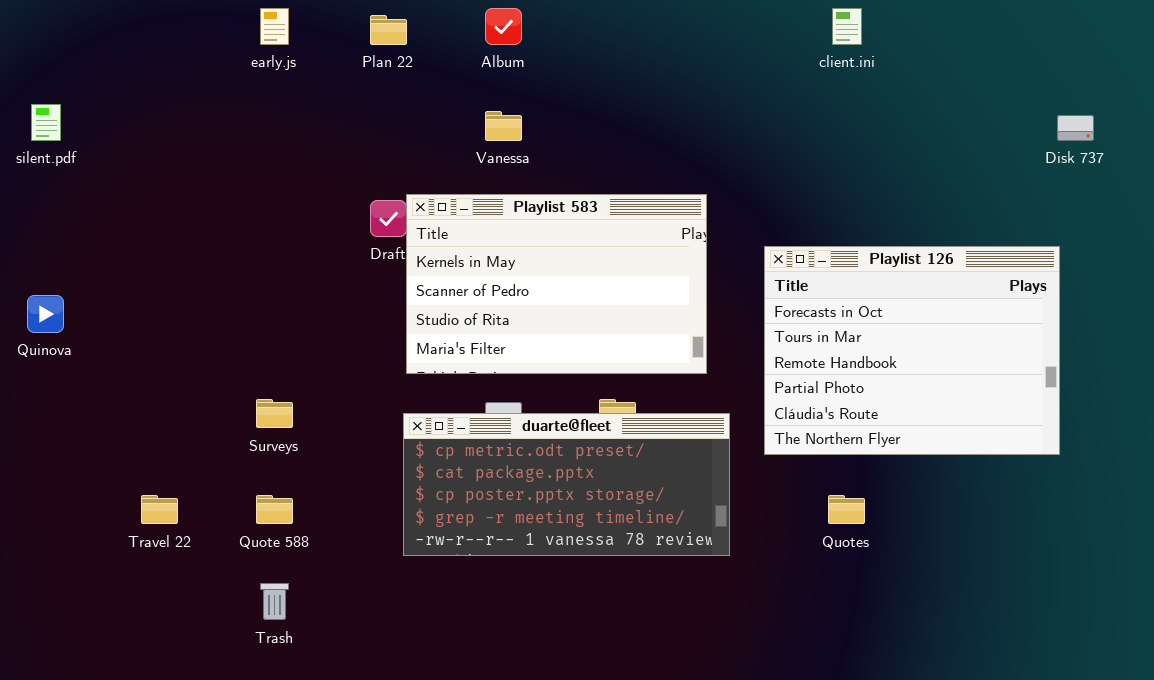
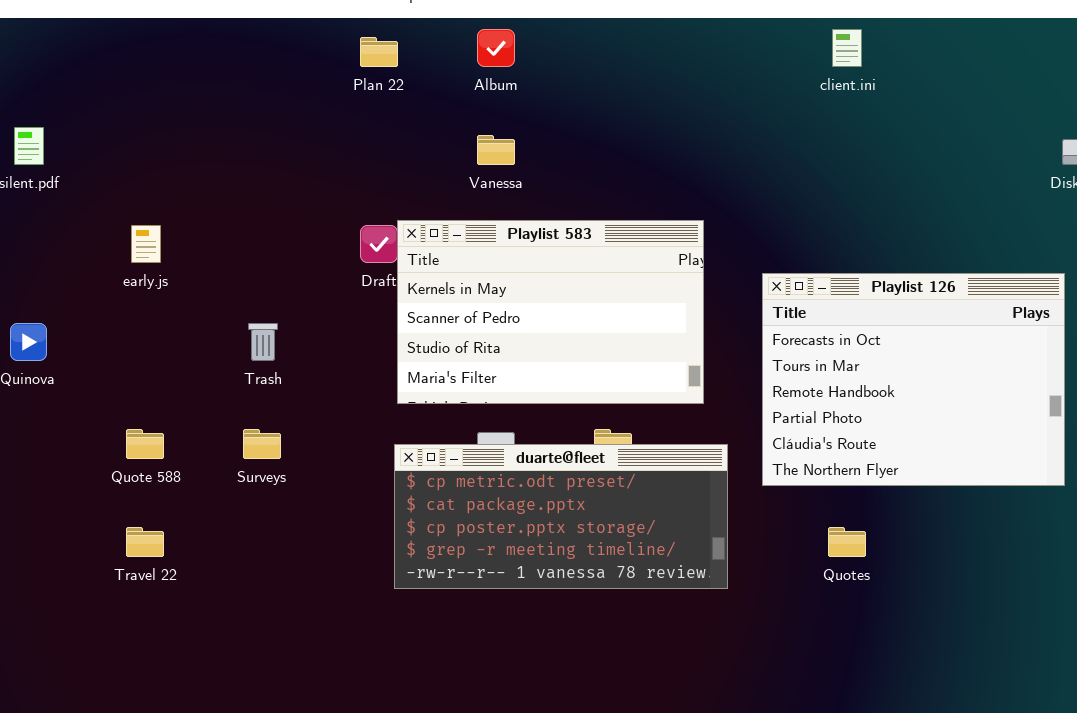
early.js: [260,8,289,45] -> [131,225,161,263], moved
Quote 588: [256,495,293,524] -> [126,429,164,459], moved
Trash: [260,583,289,620] -> [248,323,278,361], moved

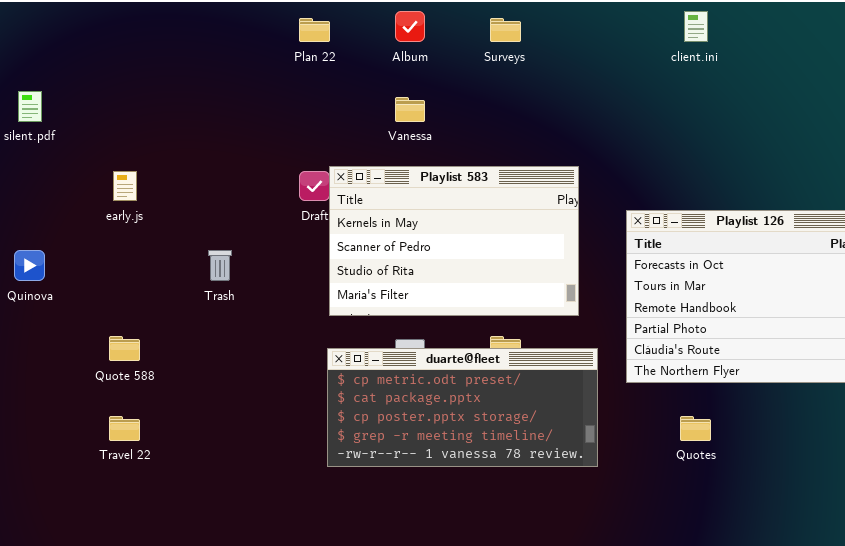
Surveys: [243,429,281,459] -> [490,18,521,42], moved

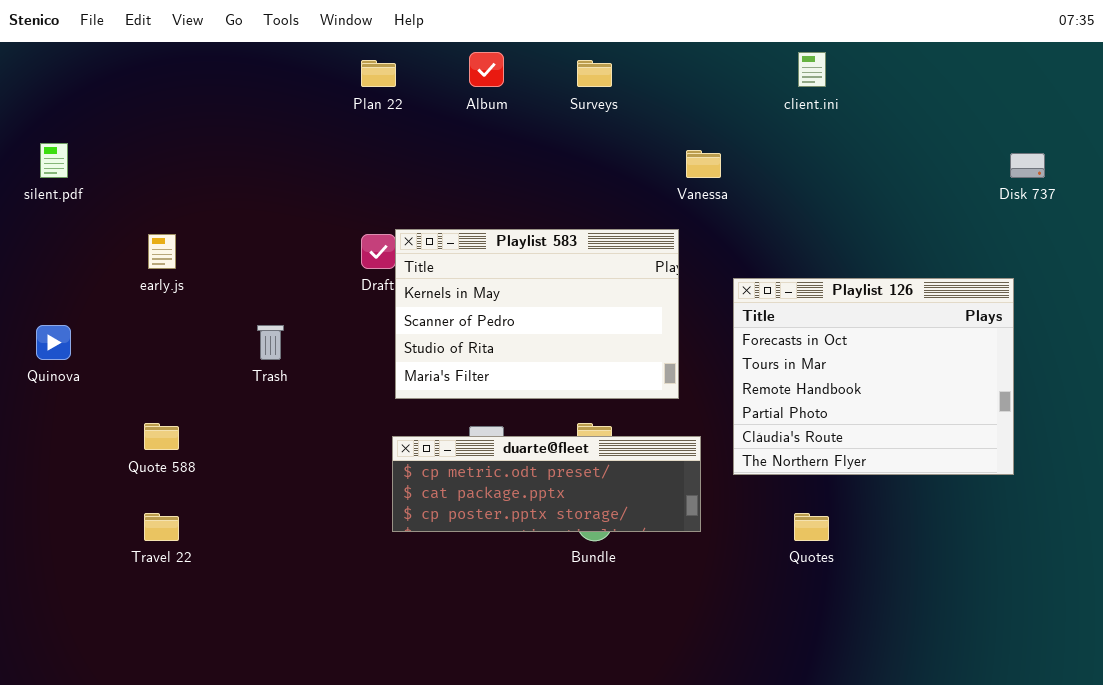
Vanessa: [395,97,425,122] -> [686,150,721,178], moved
duarte@fleet: [327,348,598,467] -> [392,436,701,532], resized

